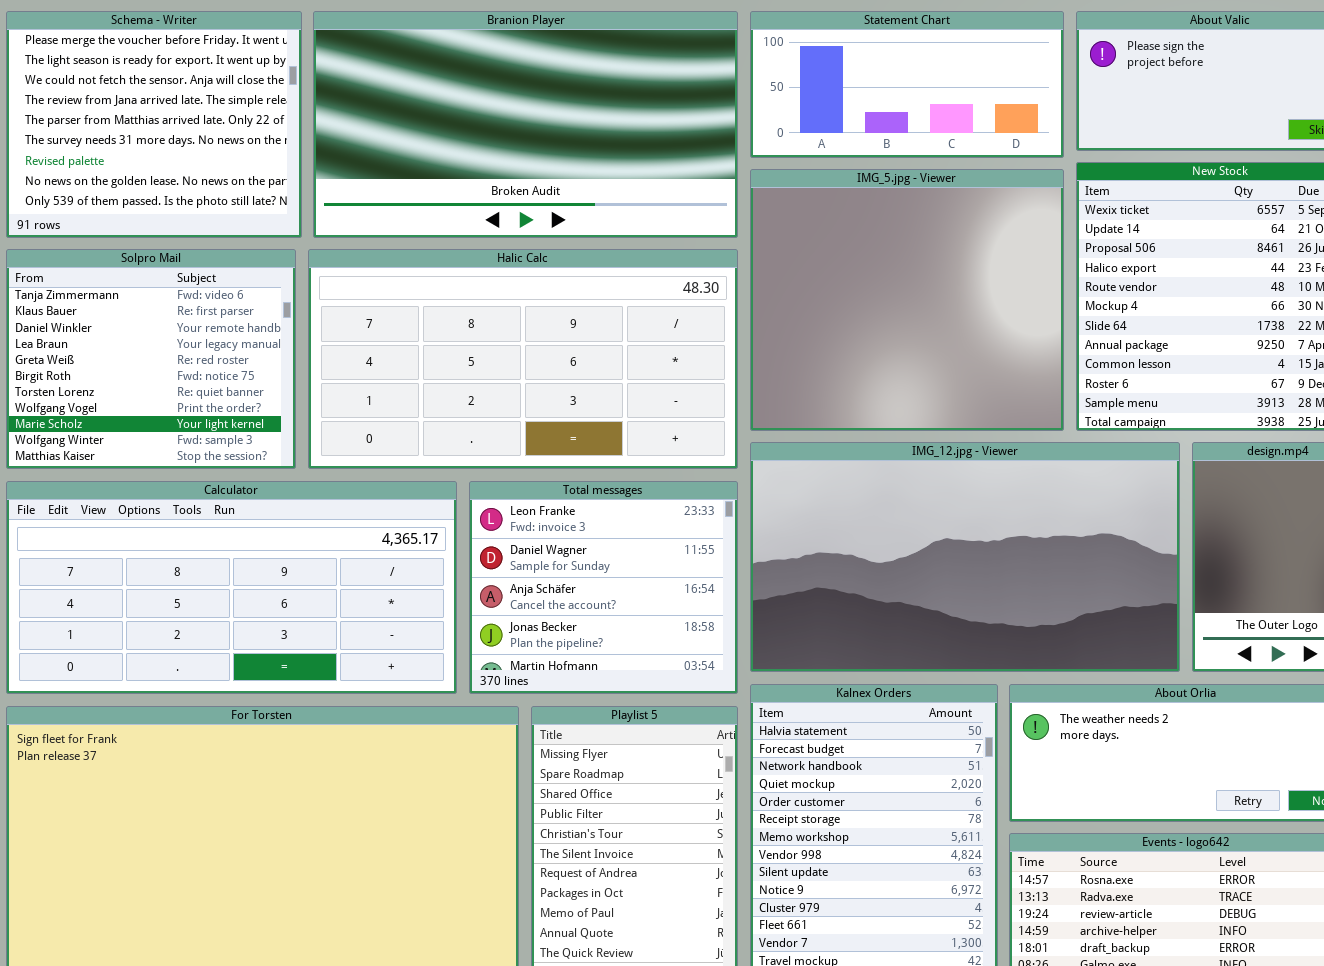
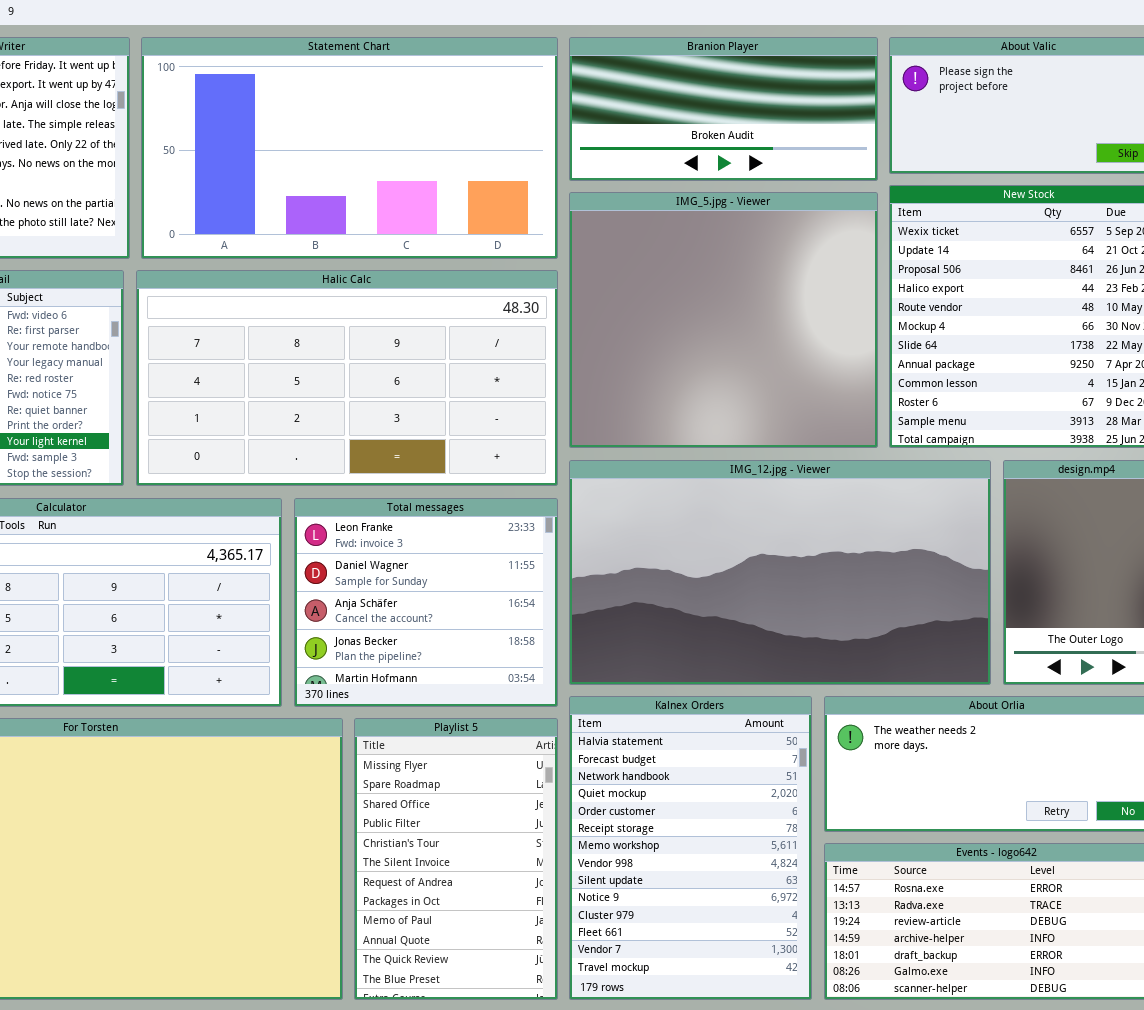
Branion Player: [313,11,738,238] -> [569,37,878,181], moved, resized
Statement Chart: [750,11,1064,158] -> [141,37,558,259], moved, resized

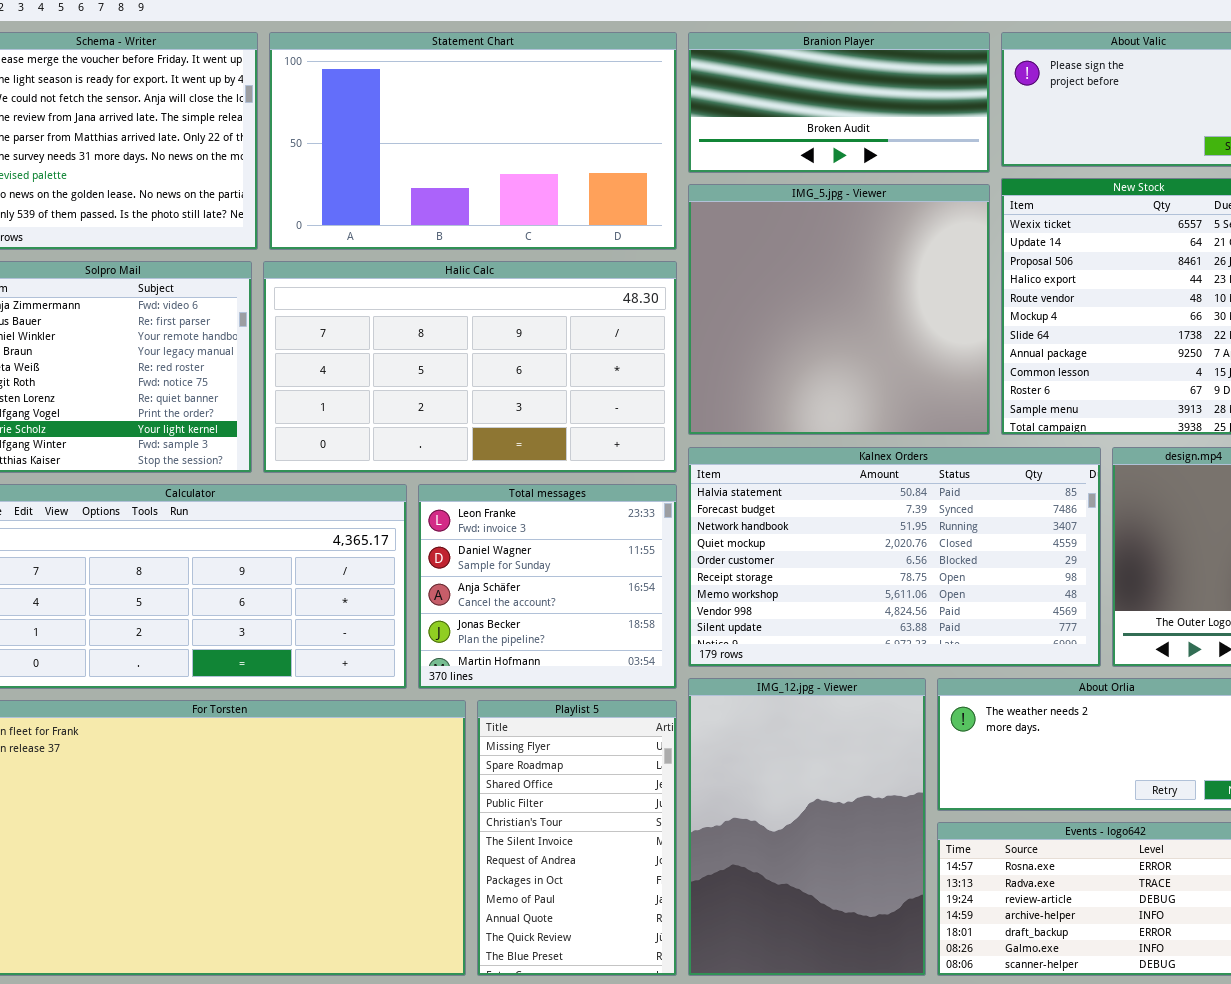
IMG_12.jpg - Viewer: [569,460,991,685] -> [688,678,926,976], moved, resized
Kalnex Orders: [569,696,812,1000] -> [688,447,1101,667], moved, resized

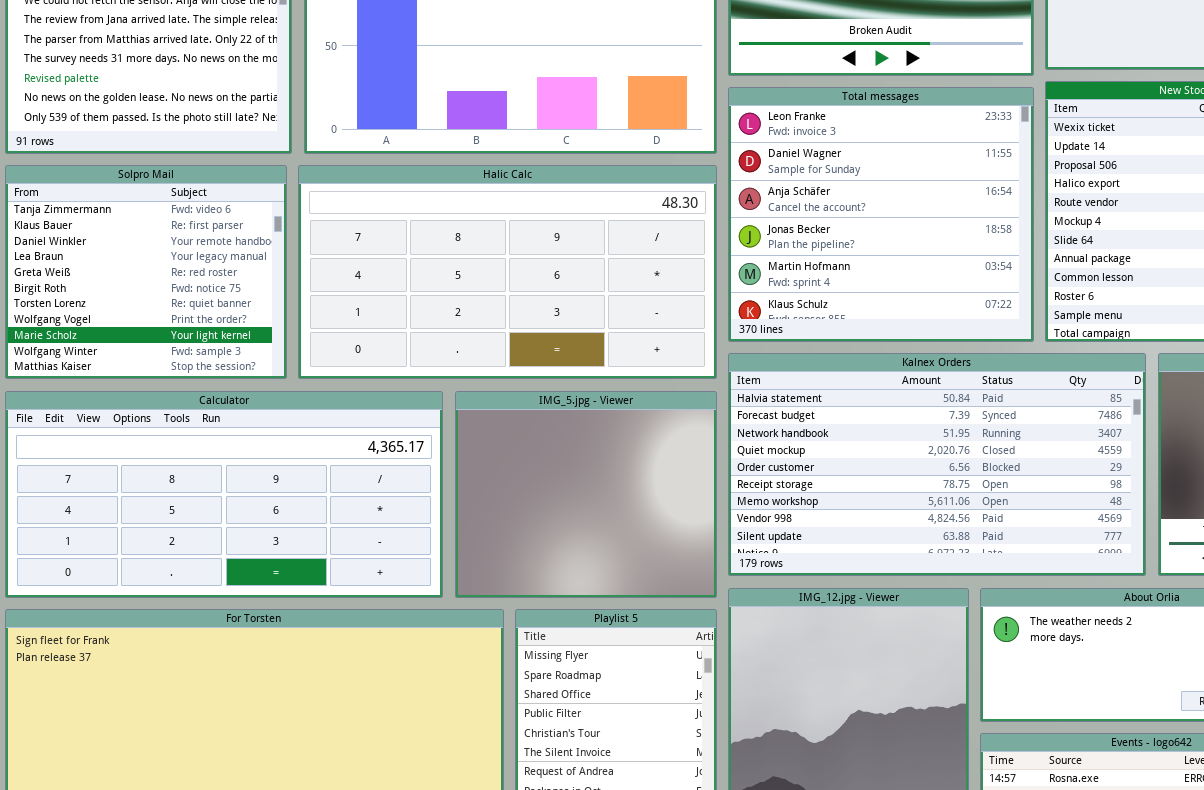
IMG_5.jpg - Viewer: [688,184,990,435] -> [455,391,717,598], moved, resized
Total messages: [418,484,677,689] -> [728,87,1034,342], moved, resized

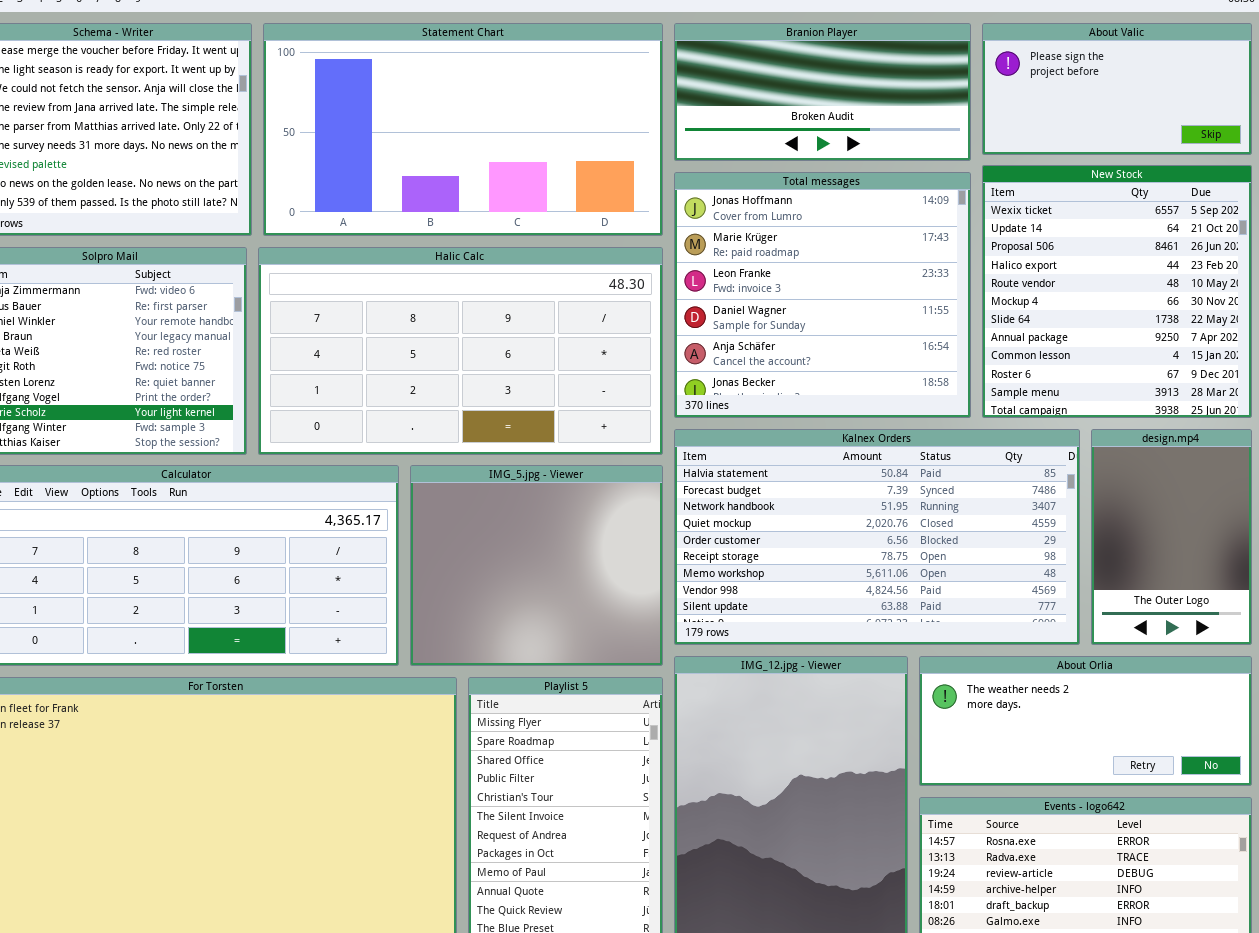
Total messages: [728,87,1034,342] -> [674,172,971,418], scrolled up 2 rows

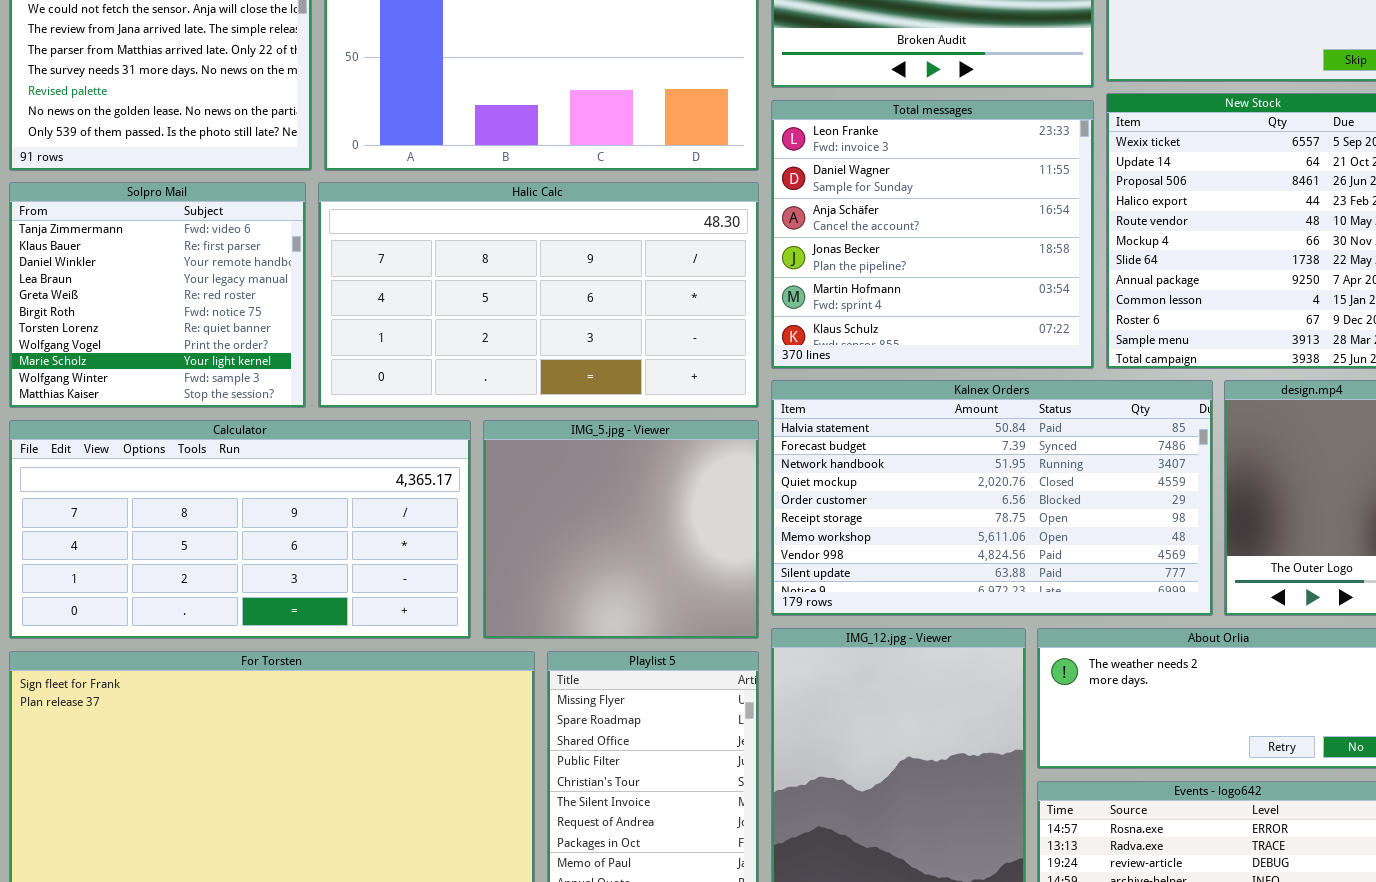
Total messages: [674,172,971,418] -> [771,100,1094,369], scrolled down 2 rows

